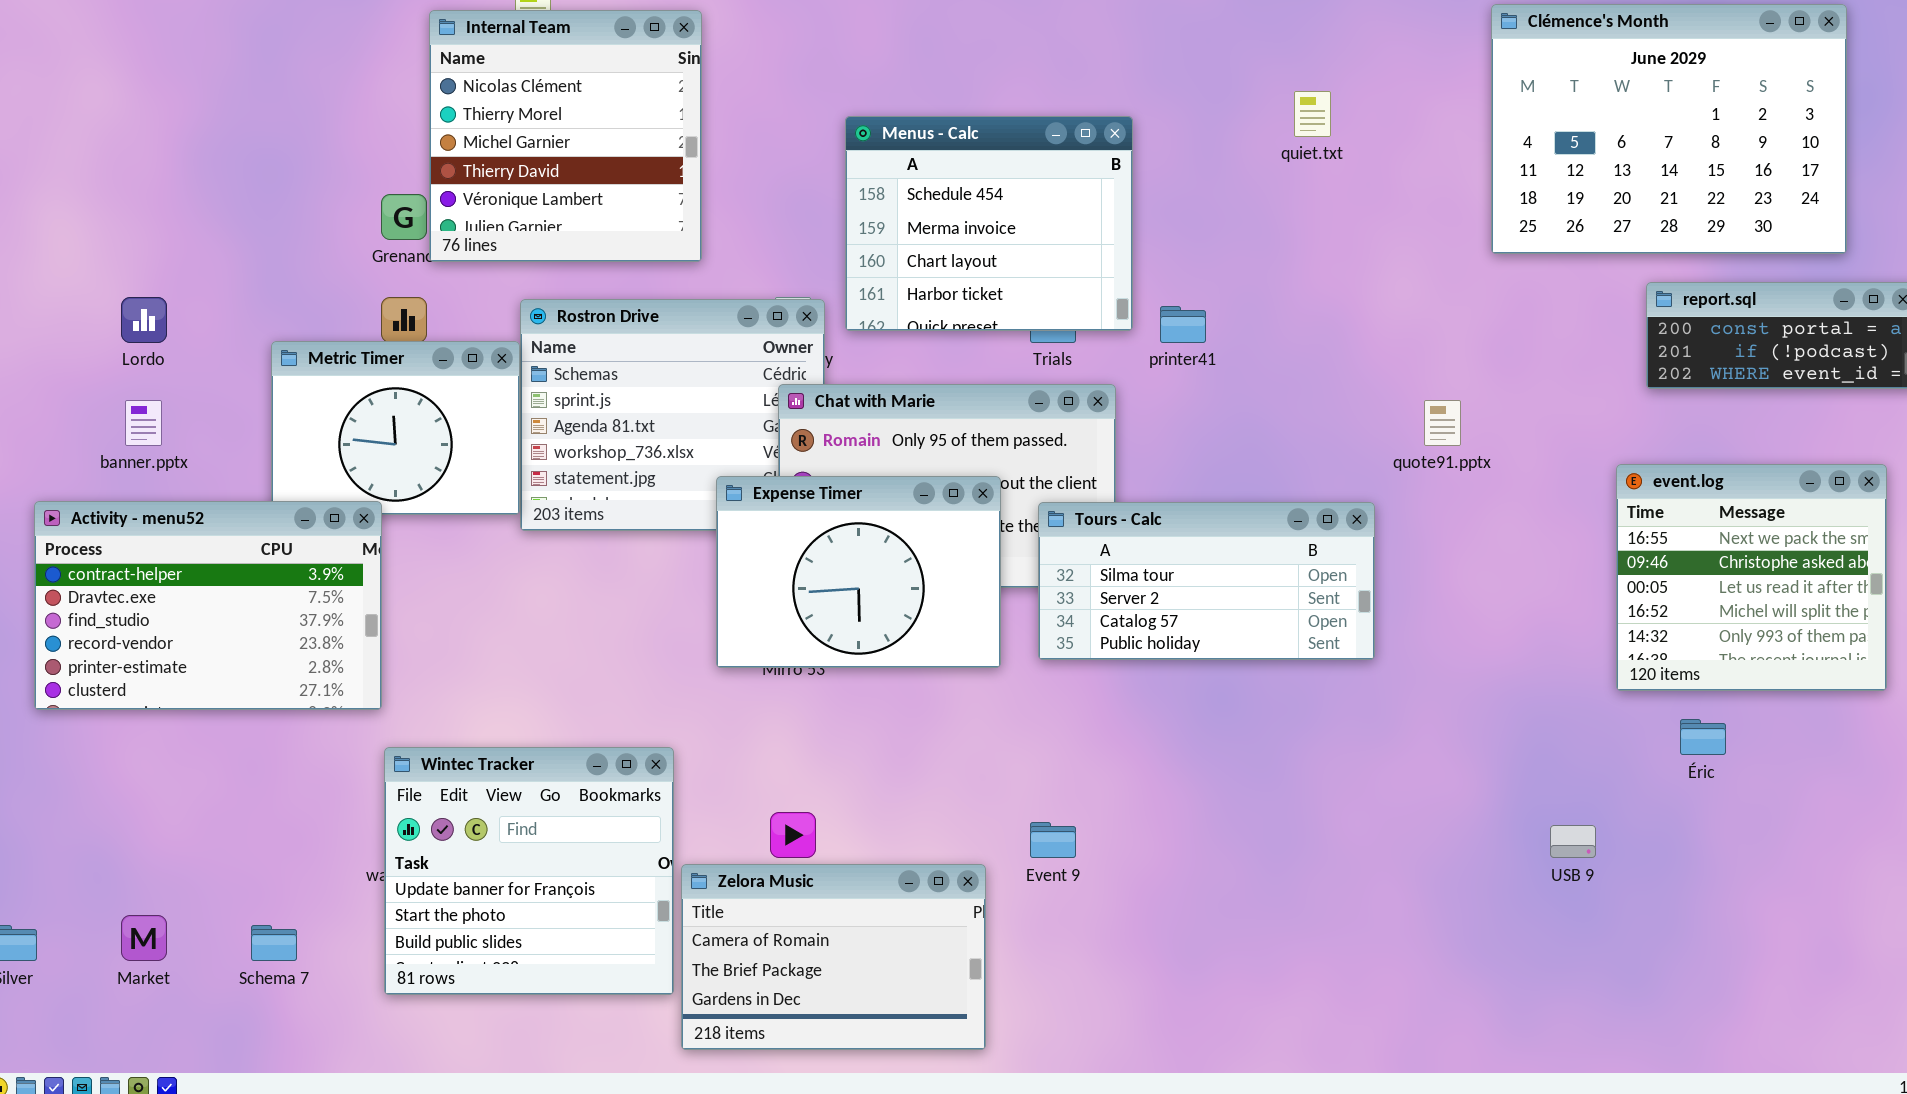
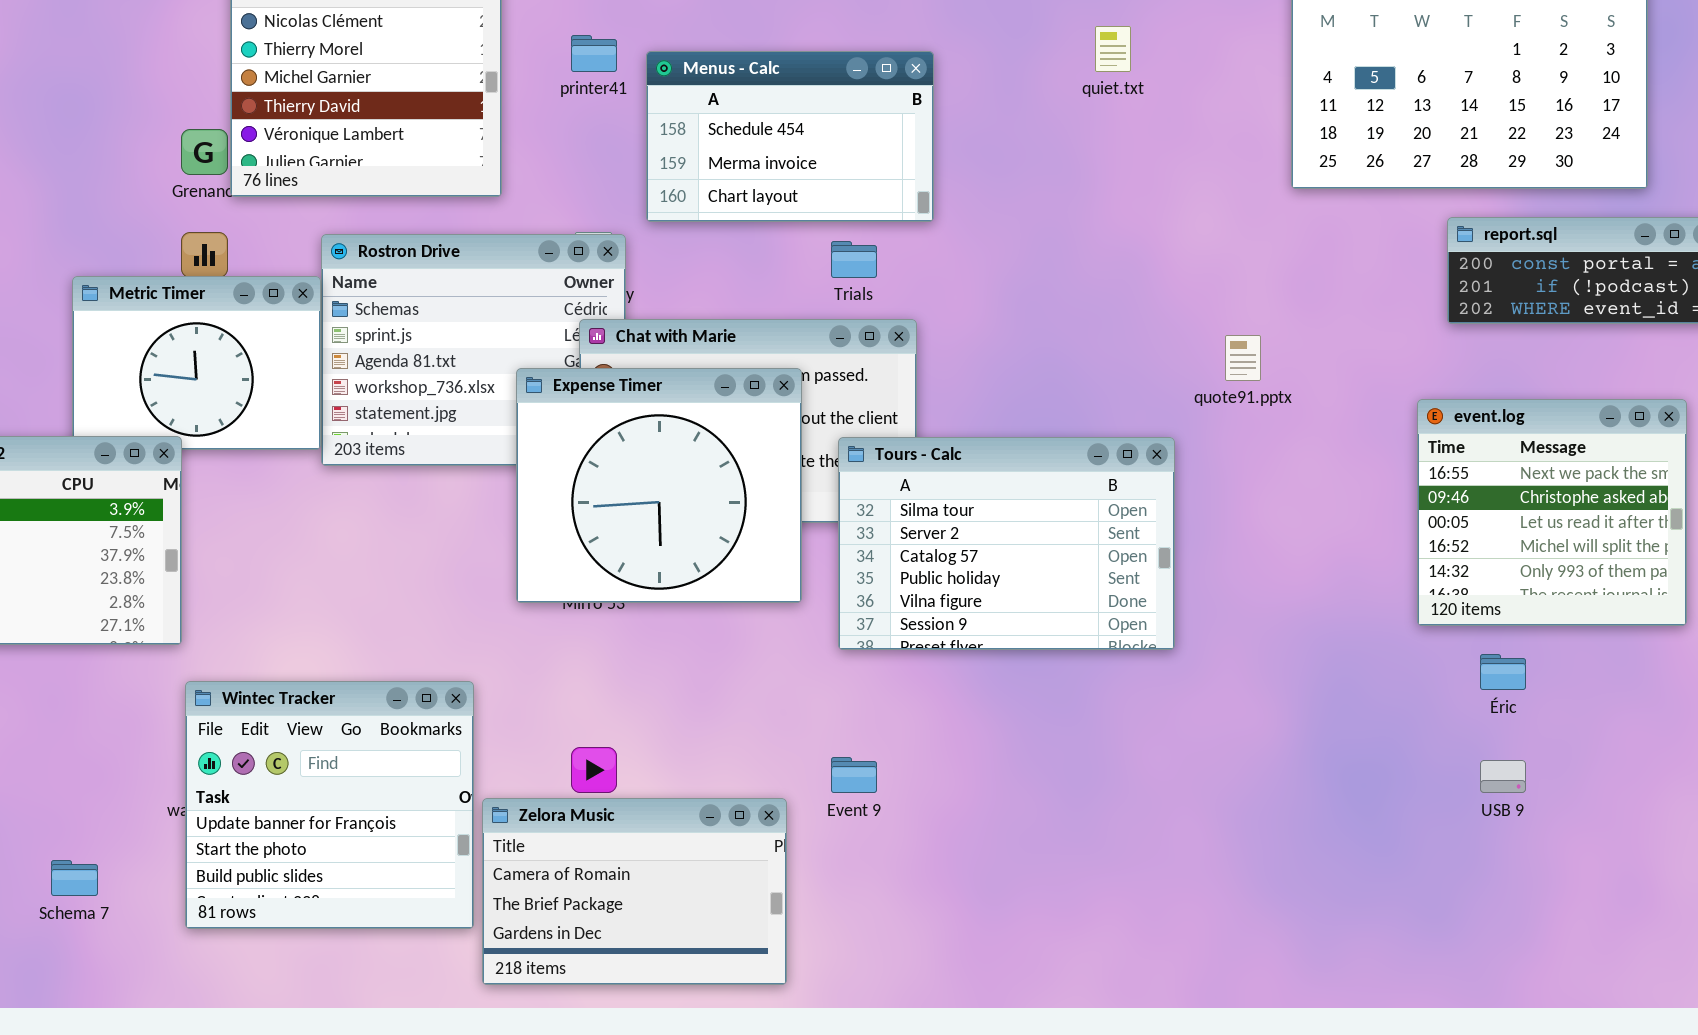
Menus - Calc: [845,116,1133,331] -> [646,51,934,222], resized
printer41: [1160,306,1206,343] -> [571,35,617,72], moved
Expense Timer: [716,476,1001,668] -> [516,368,802,603], resized
Tours - Calc: [1038,502,1375,660] -> [838,437,1175,650], resized
USB 9: [1550,825,1596,858] -> [1480,760,1526,793], moved

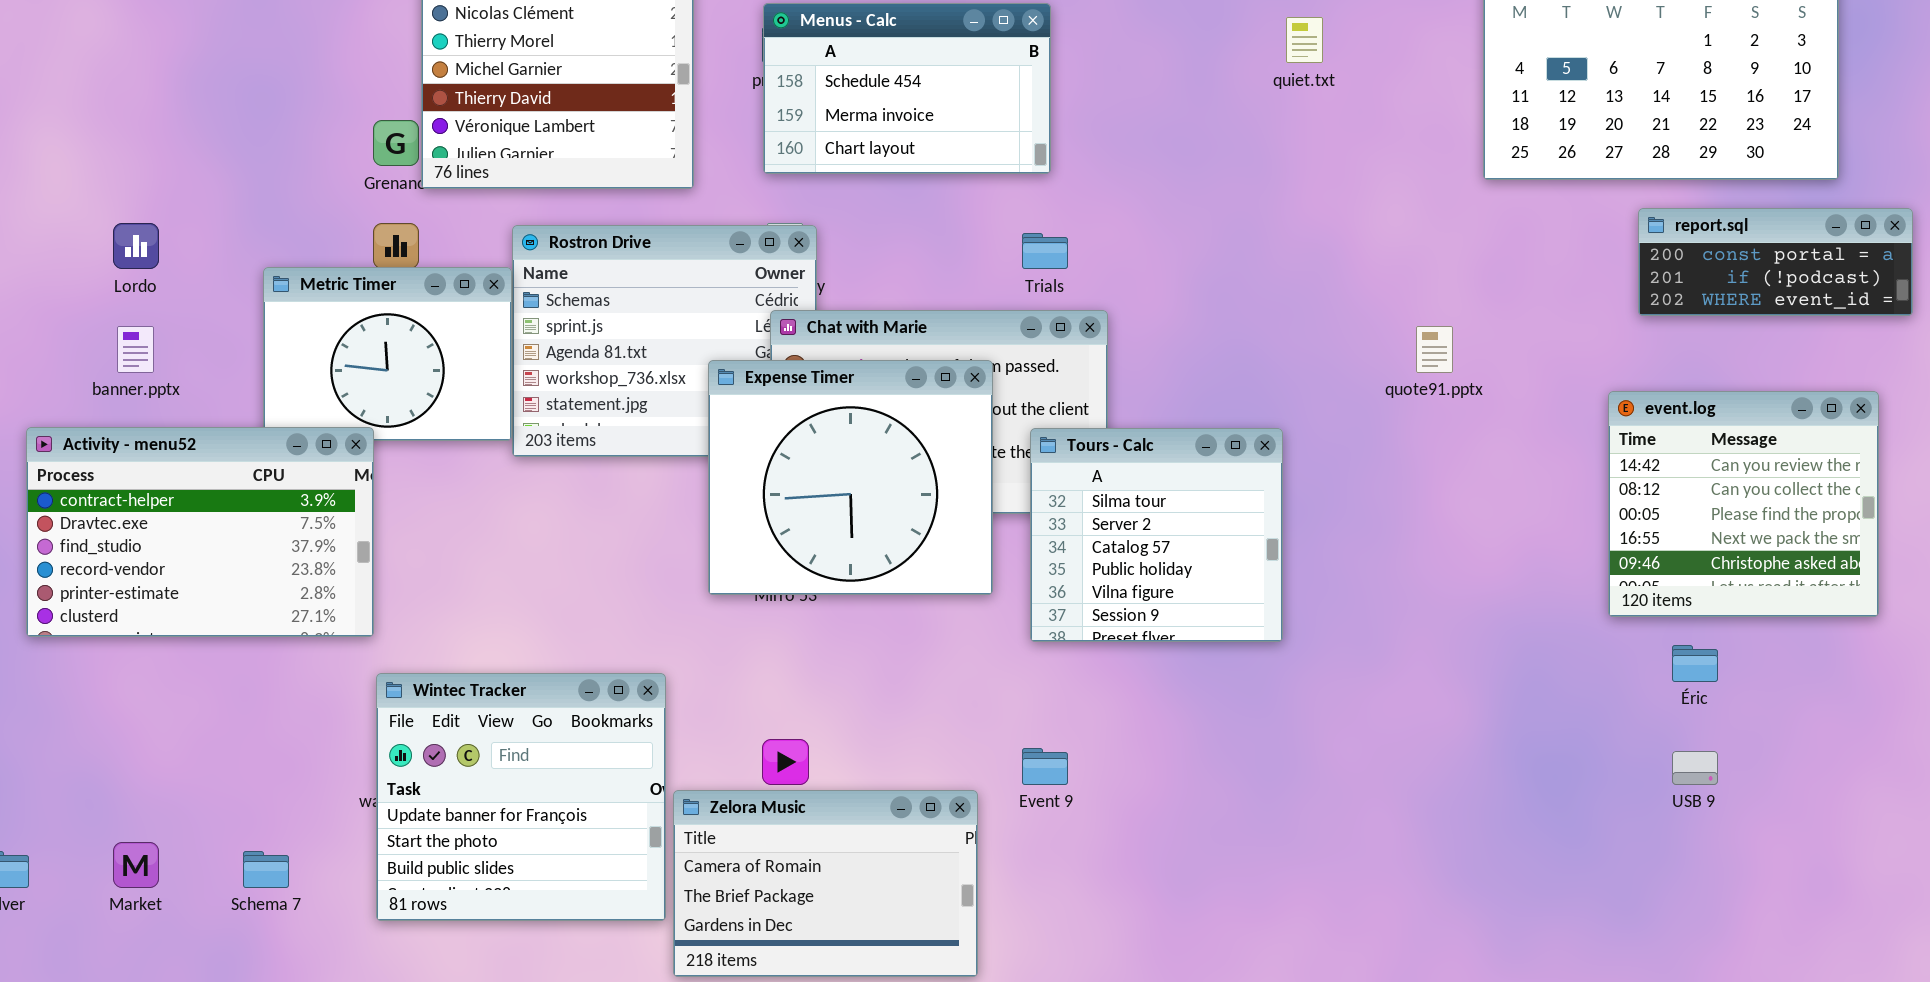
Menus - Calc: [646,51,934,222] -> [763,3,1051,174], moved
event.log: [1417,399,1687,626] -> [1608,391,1879,617], scrolled up 3 rows
Tours - Calc: [838,437,1175,650] -> [1030,428,1283,642], resized

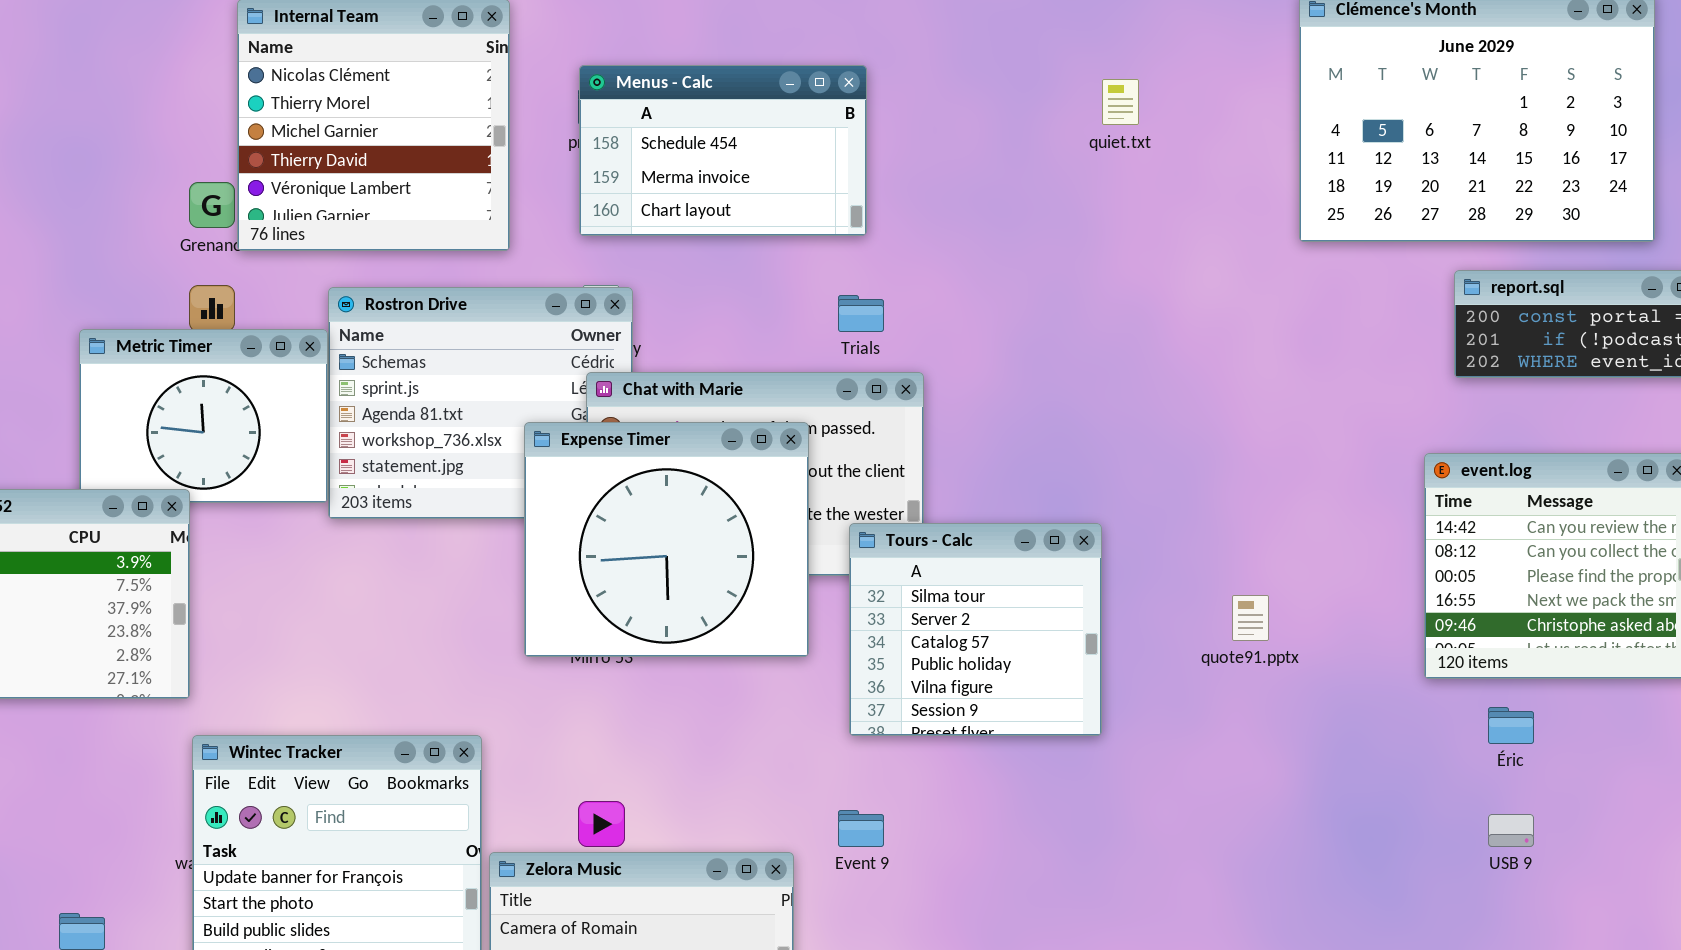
quote91.pptx: [1416,326,1453,373] -> [1232,595,1269,641], moved
Tours - Calc: [1030,428,1283,642] -> [849,523,1102,736], moved

